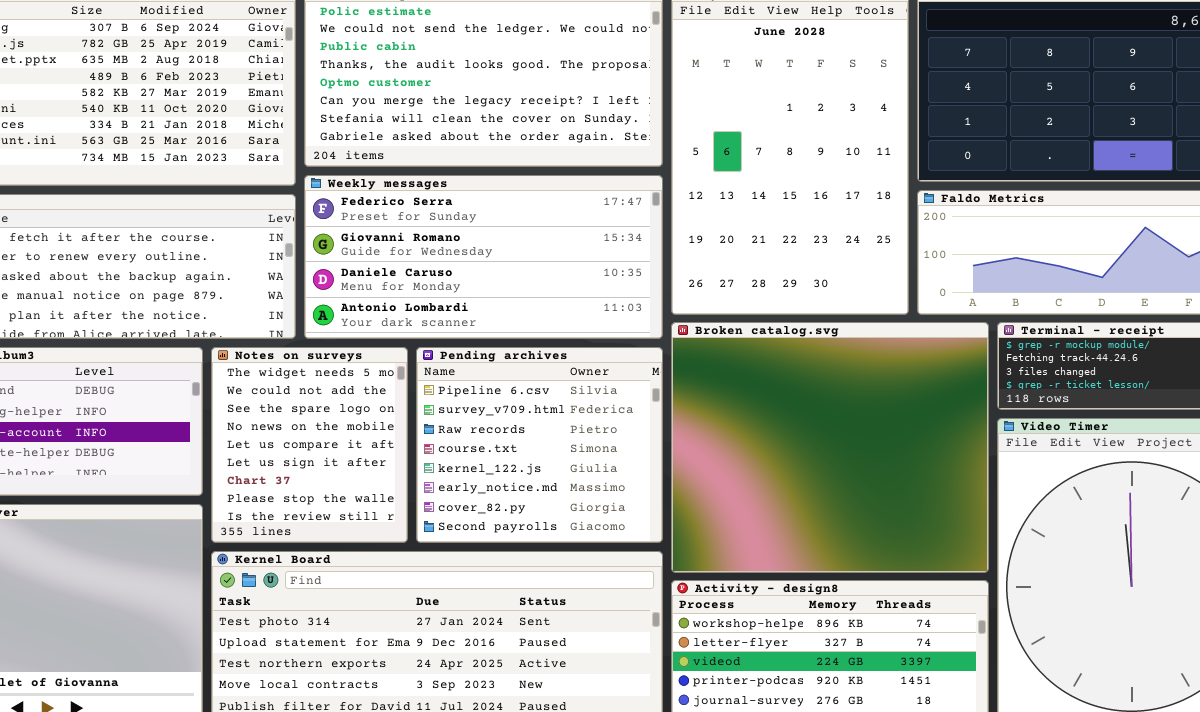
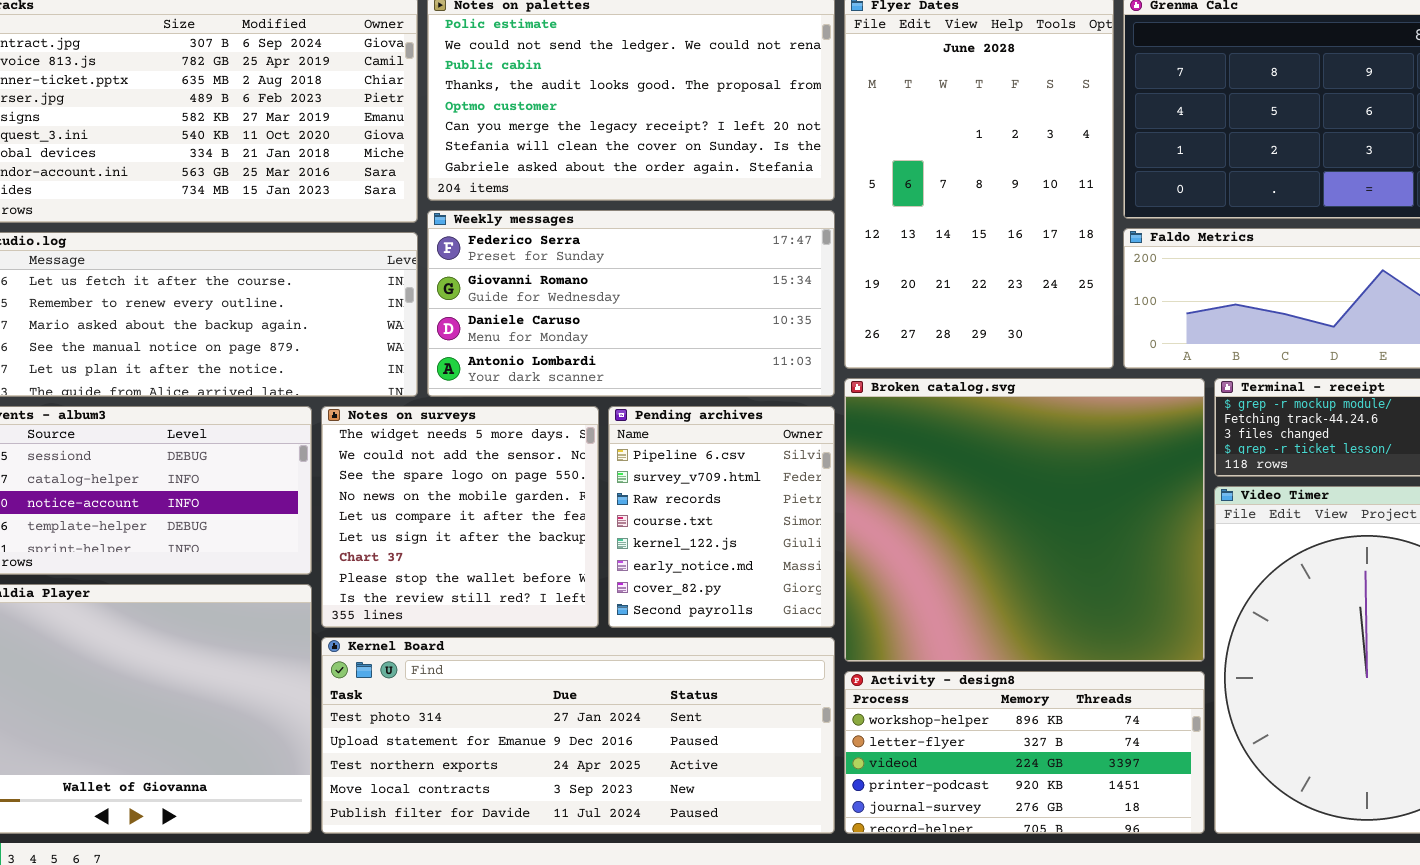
Notes on surveys: [211,347,408,543] -> [321,406,599,628], resized
Pending archives: [416,347,663,543] -> [608,406,835,628], resized

